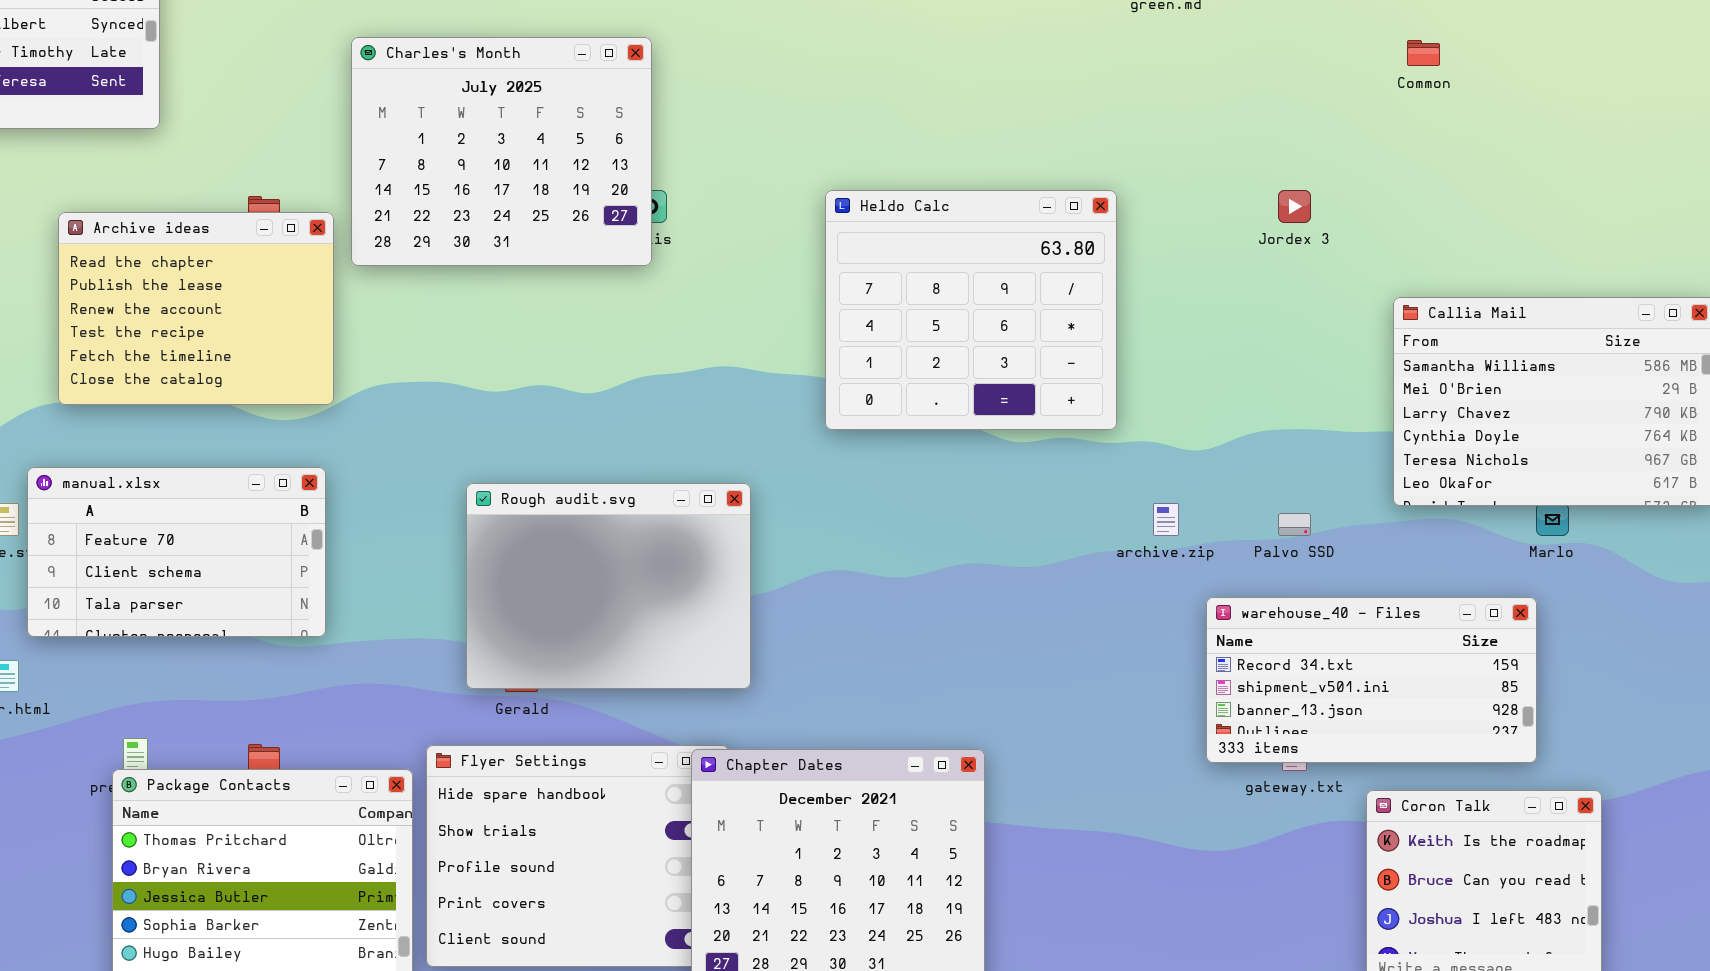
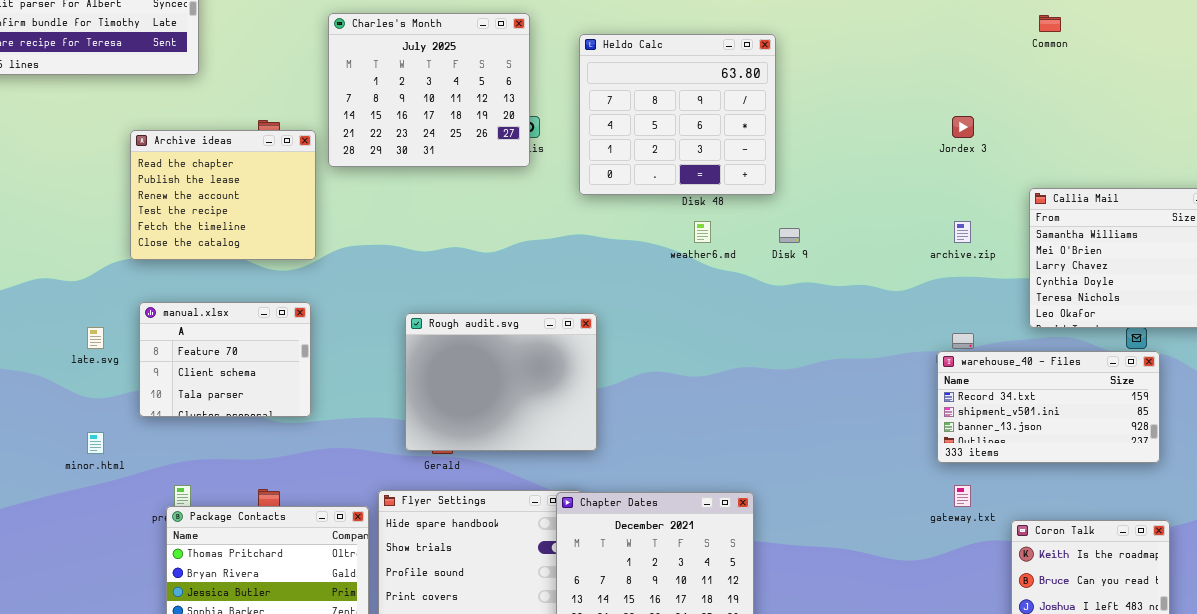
Heldo Calc: [825,190,1117,430] -> [579,34,776,195], moved
manual.xlsx: [27,467,326,637] -> [139,302,311,417], resized
archive.zip: [1153,503,1179,536] -> [954,221,971,243], moved
warehouse_40 - Files: [1206,597,1537,763] -> [937,351,1160,463], moved

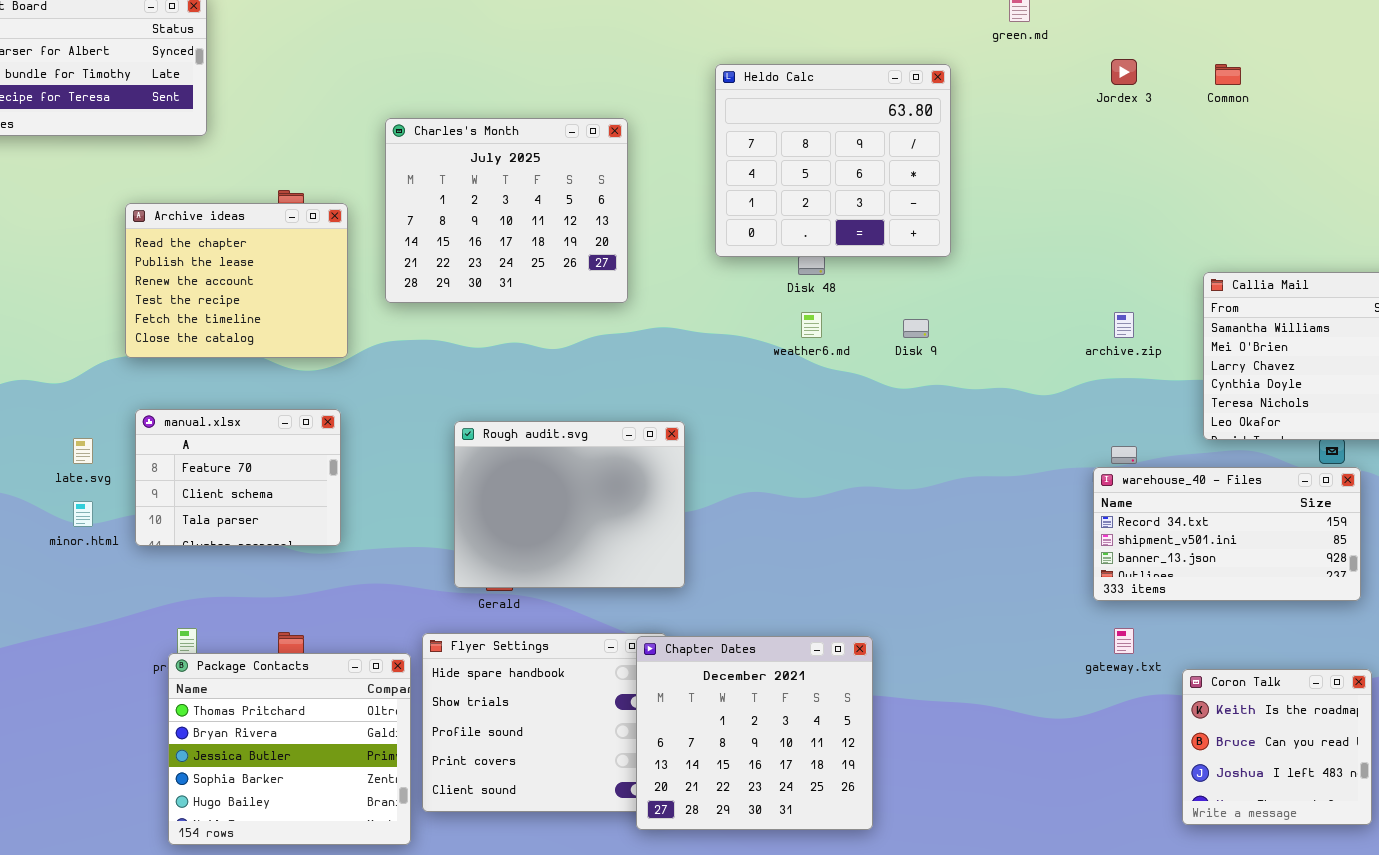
Charles's Month: [328,13,530,167] -> [385,118,628,303], moved
Heldo Calc: [579,34,776,195] -> [715,64,951,257], moved
Jordex 3: [952,116,974,138] -> [1111,59,1137,85], moved
minor.html: [87,432,104,454] -> [73,501,93,527], moved

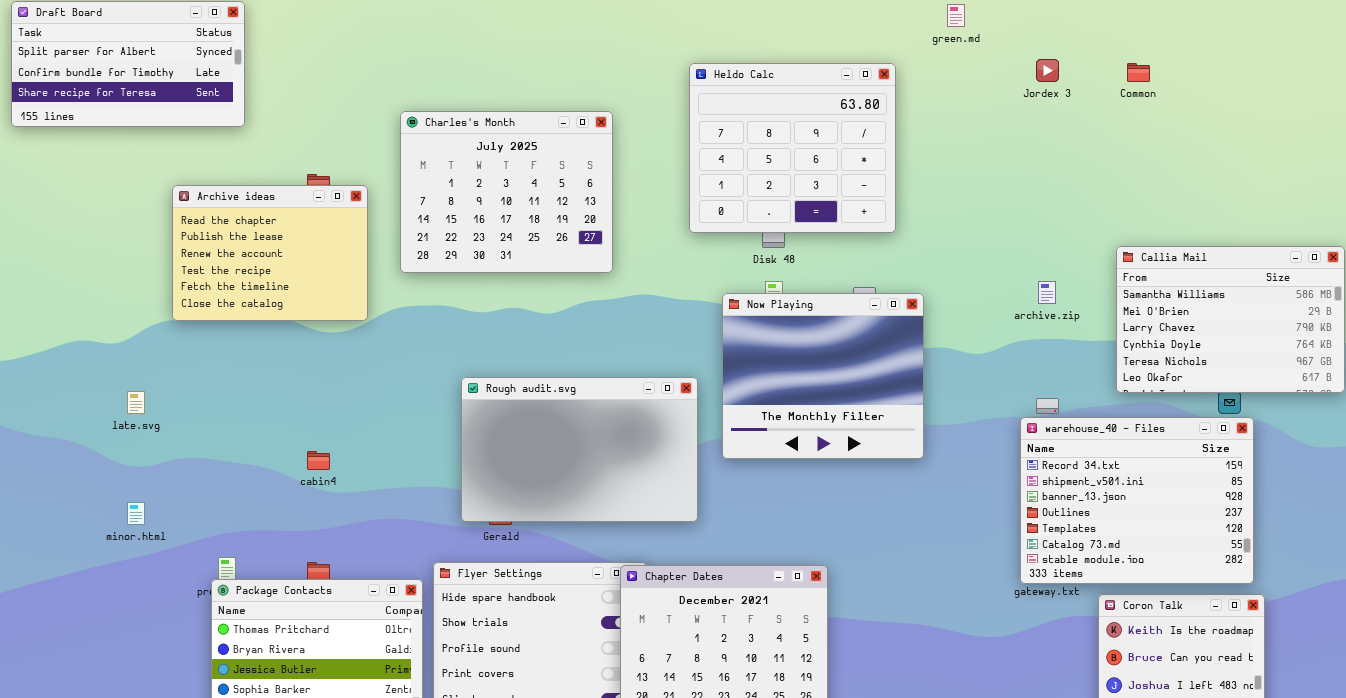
Now Playing: none -> [722,293,924,459], opened
manual.xlsx: [135,409,341,546] -> none, closed
Rough audit.svg: [454,421,685,588] -> [461,377,698,522], resized
warehouse_40 - Files: [1093,467,1361,601] -> [1020,417,1254,584], resized
minor.html: [73,501,93,527] -> [127,502,145,525], moved

